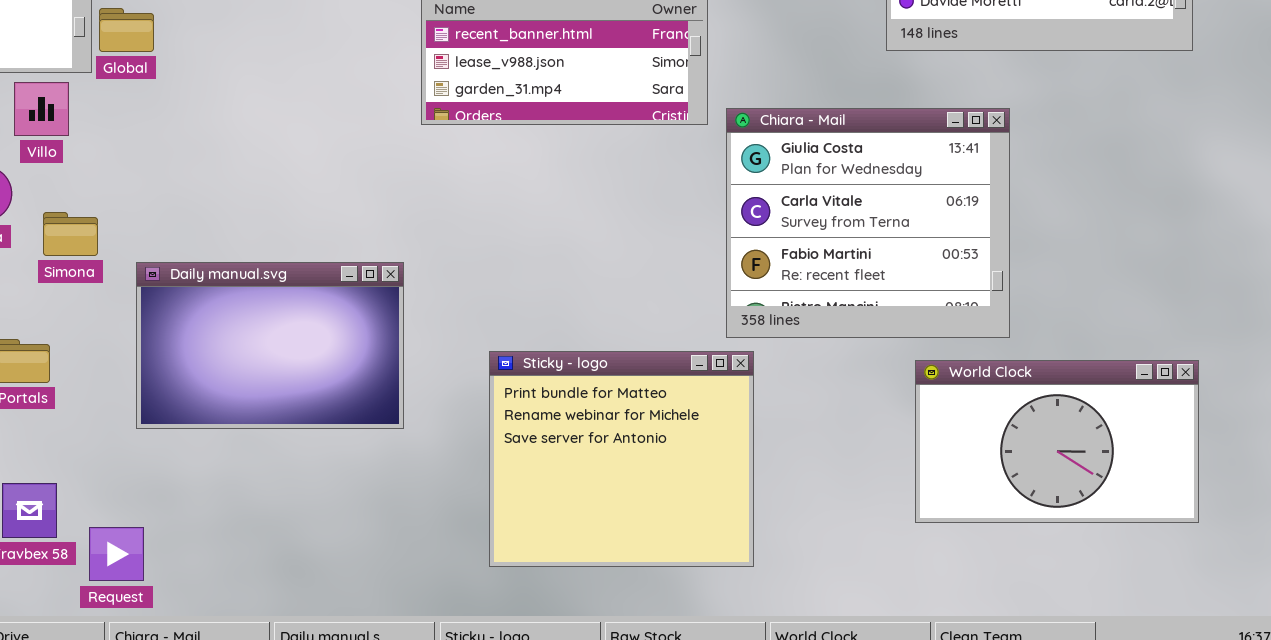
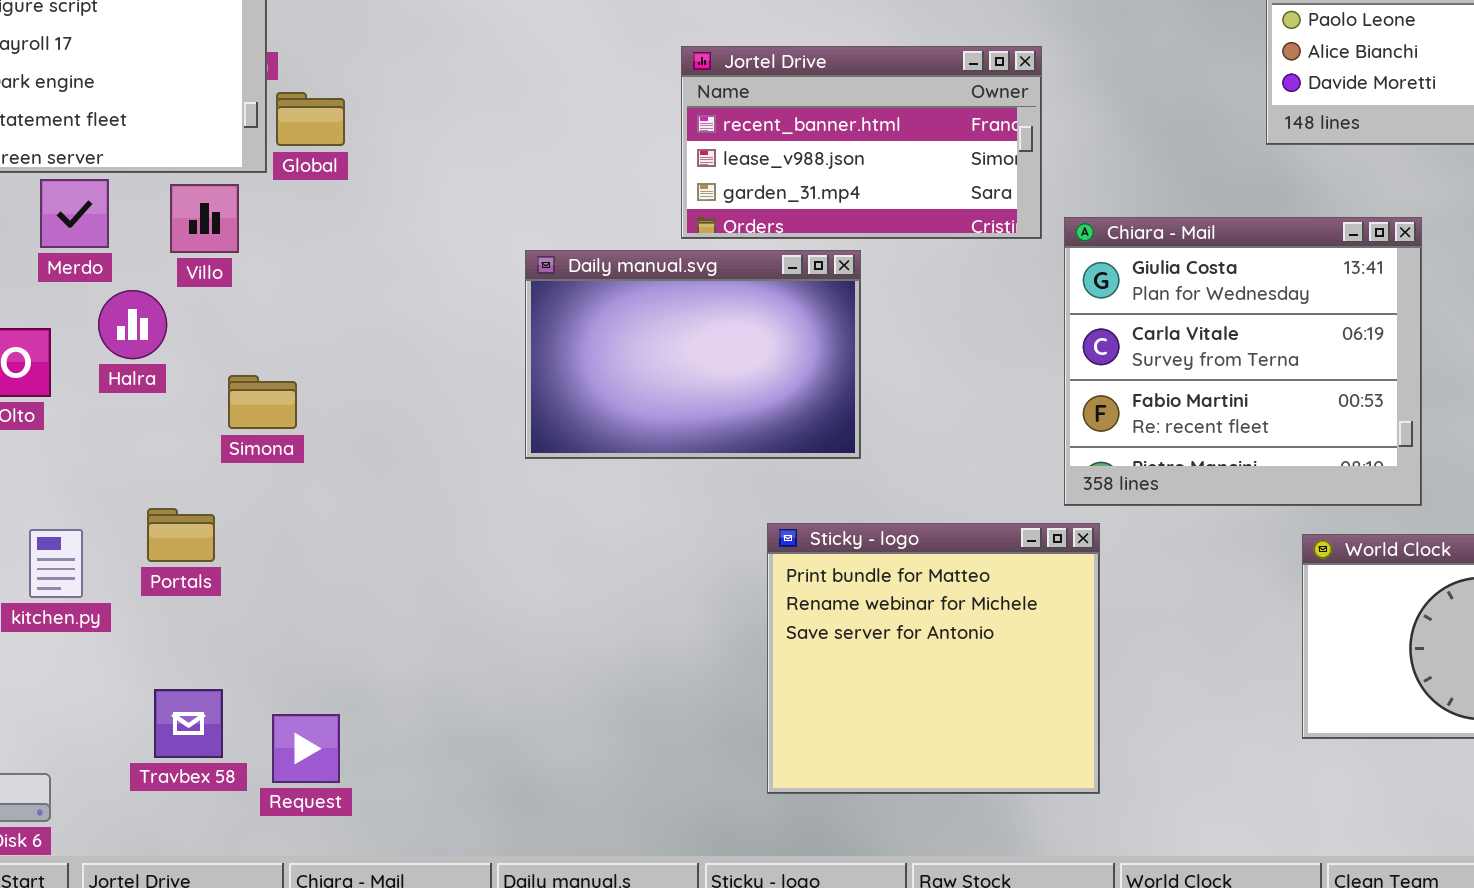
Simona: [43,212,98,256] -> [228,375,297,429], moved
Daily manual.svg: [136,262,404,429] -> [525,250,861,459], moved
Request: [89,527,144,581] -> [272,714,340,783], moved

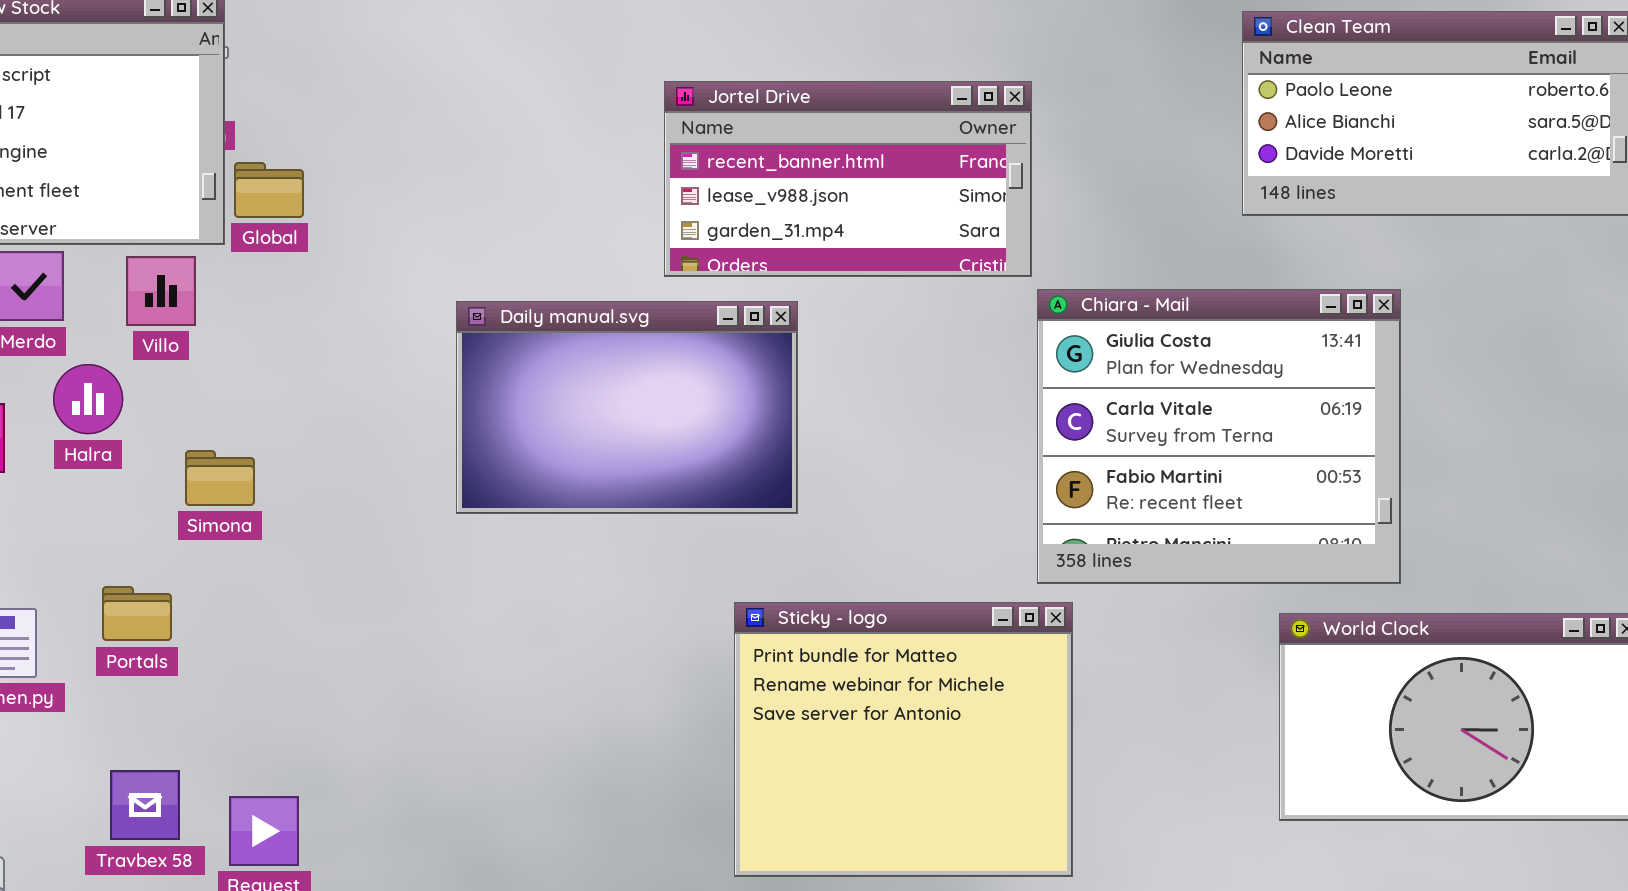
Jortel Drive: [681,46,1042,239] -> [664,81,1032,277], moved
Daily manual.svg: [525,250,861,459] -> [456,301,798,514], moved

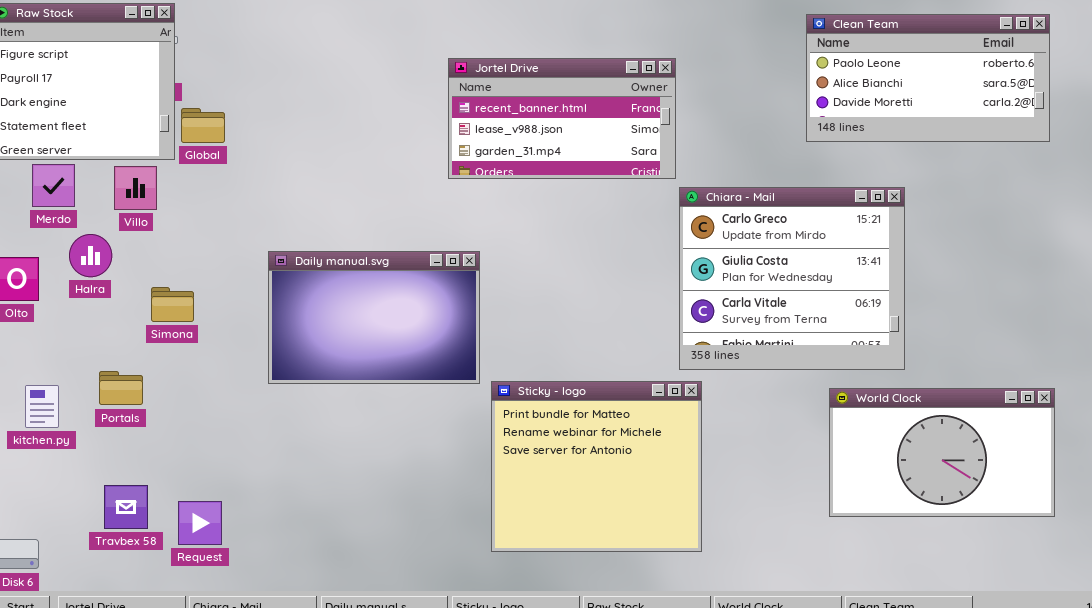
Chiara - Mail: [1037,289,1401,584] -> [679,187,905,370], scrolled up 1 row
Daily manual.svg: [456,301,798,514] -> [268,251,480,384], moved

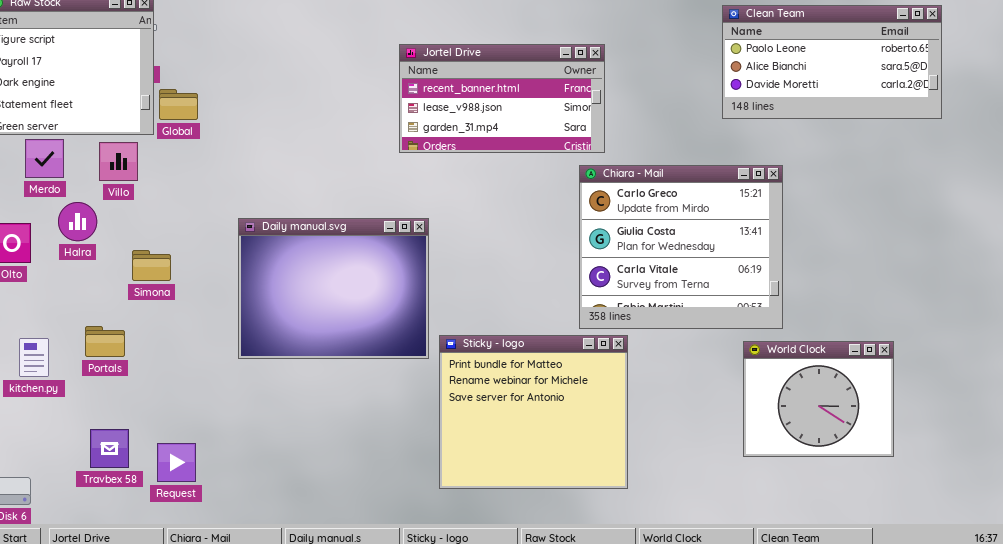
Chiara - Mail: [679,187,905,370] -> [579,165,783,329], moved
Daily manual.svg: [268,251,480,384] -> [238,218,429,359], resized
World Clock: [829,388,1055,517] -> [743,341,894,457], resized

